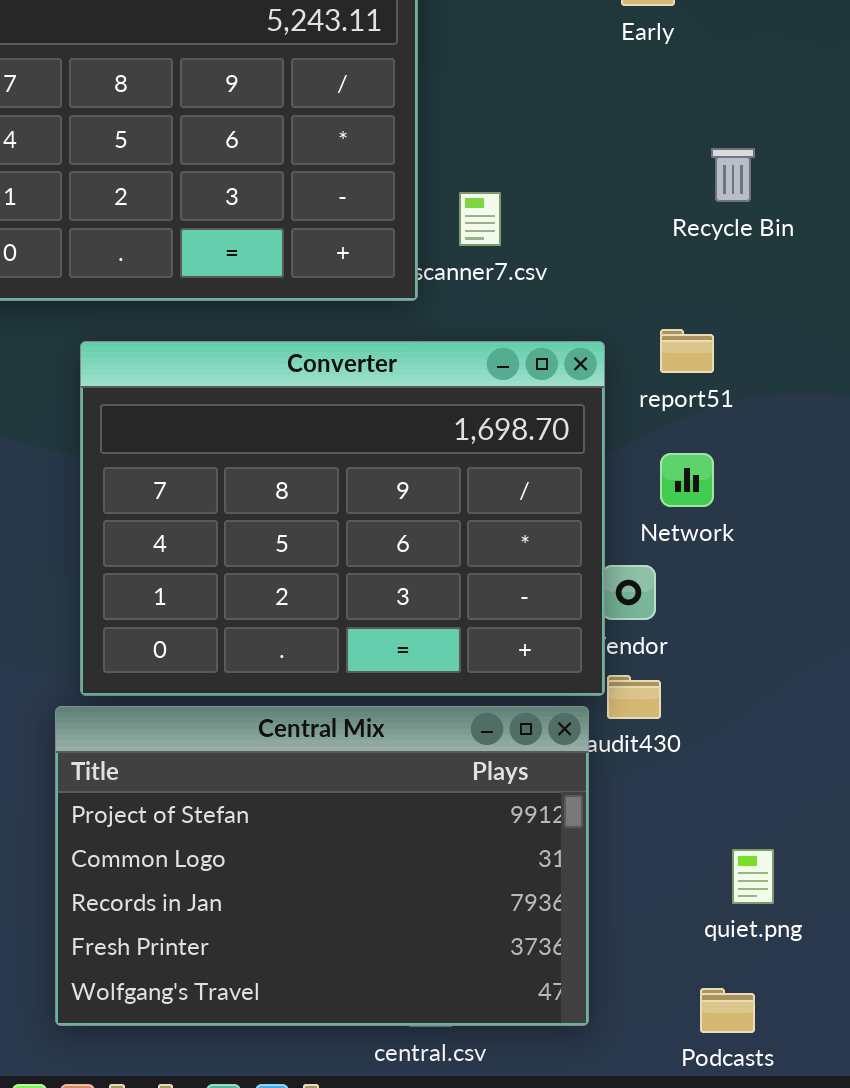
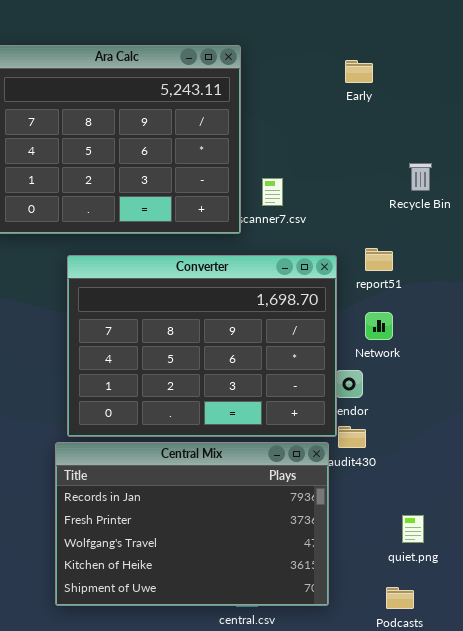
Recycle Bin: [711,148,755,202] -> [409,163,432,191], moved
Central Mix: [55,706,589,1026] -> [55,442,329,606], scrolled down 2 rows

